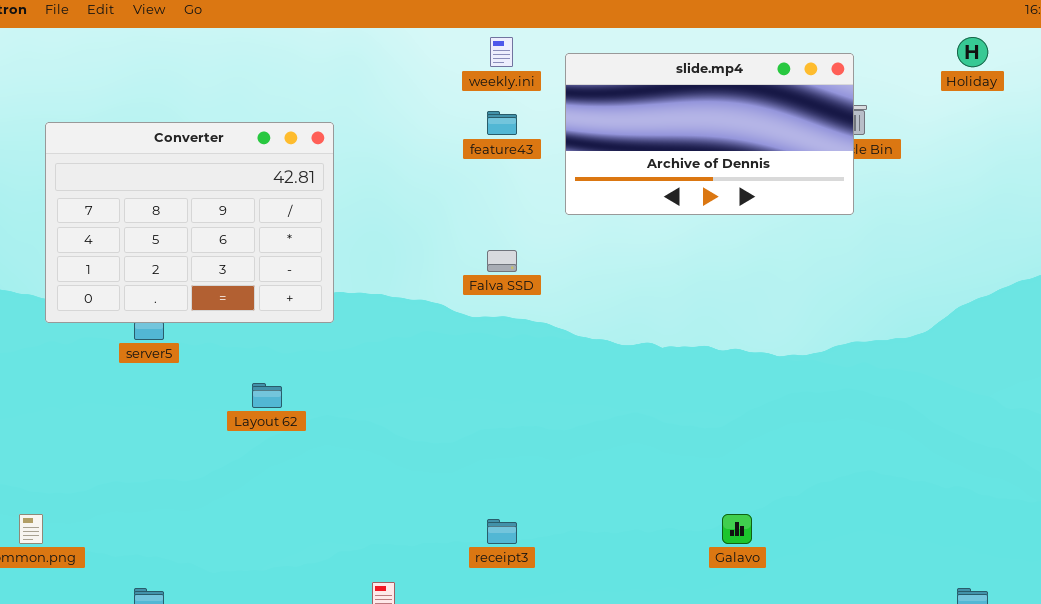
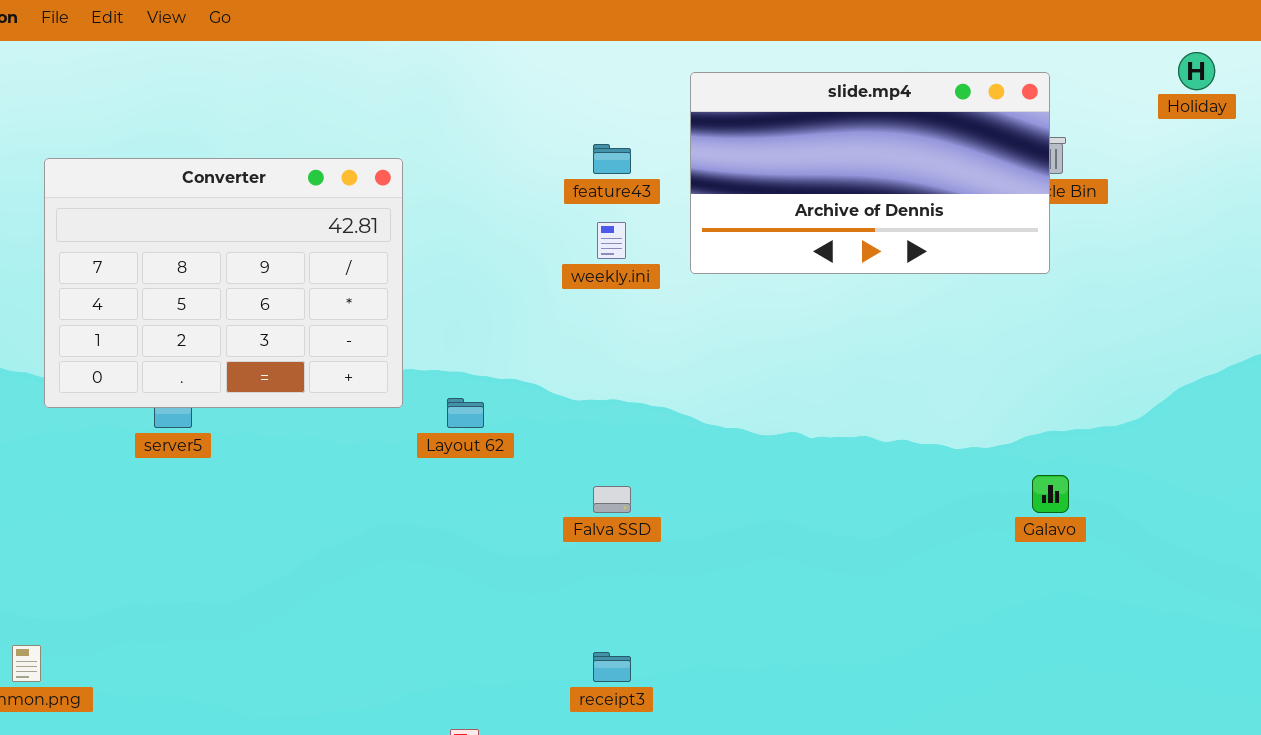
weekly.ini: [490,37,513,67] -> [597,222,626,259], moved
Falva SSD: [487,250,517,272] -> [593,486,631,513], moved
Layout 62: [252,383,282,408] -> [447,398,484,428], moved
Galavo: [722,514,752,544] -> [1032,475,1069,513], moved

